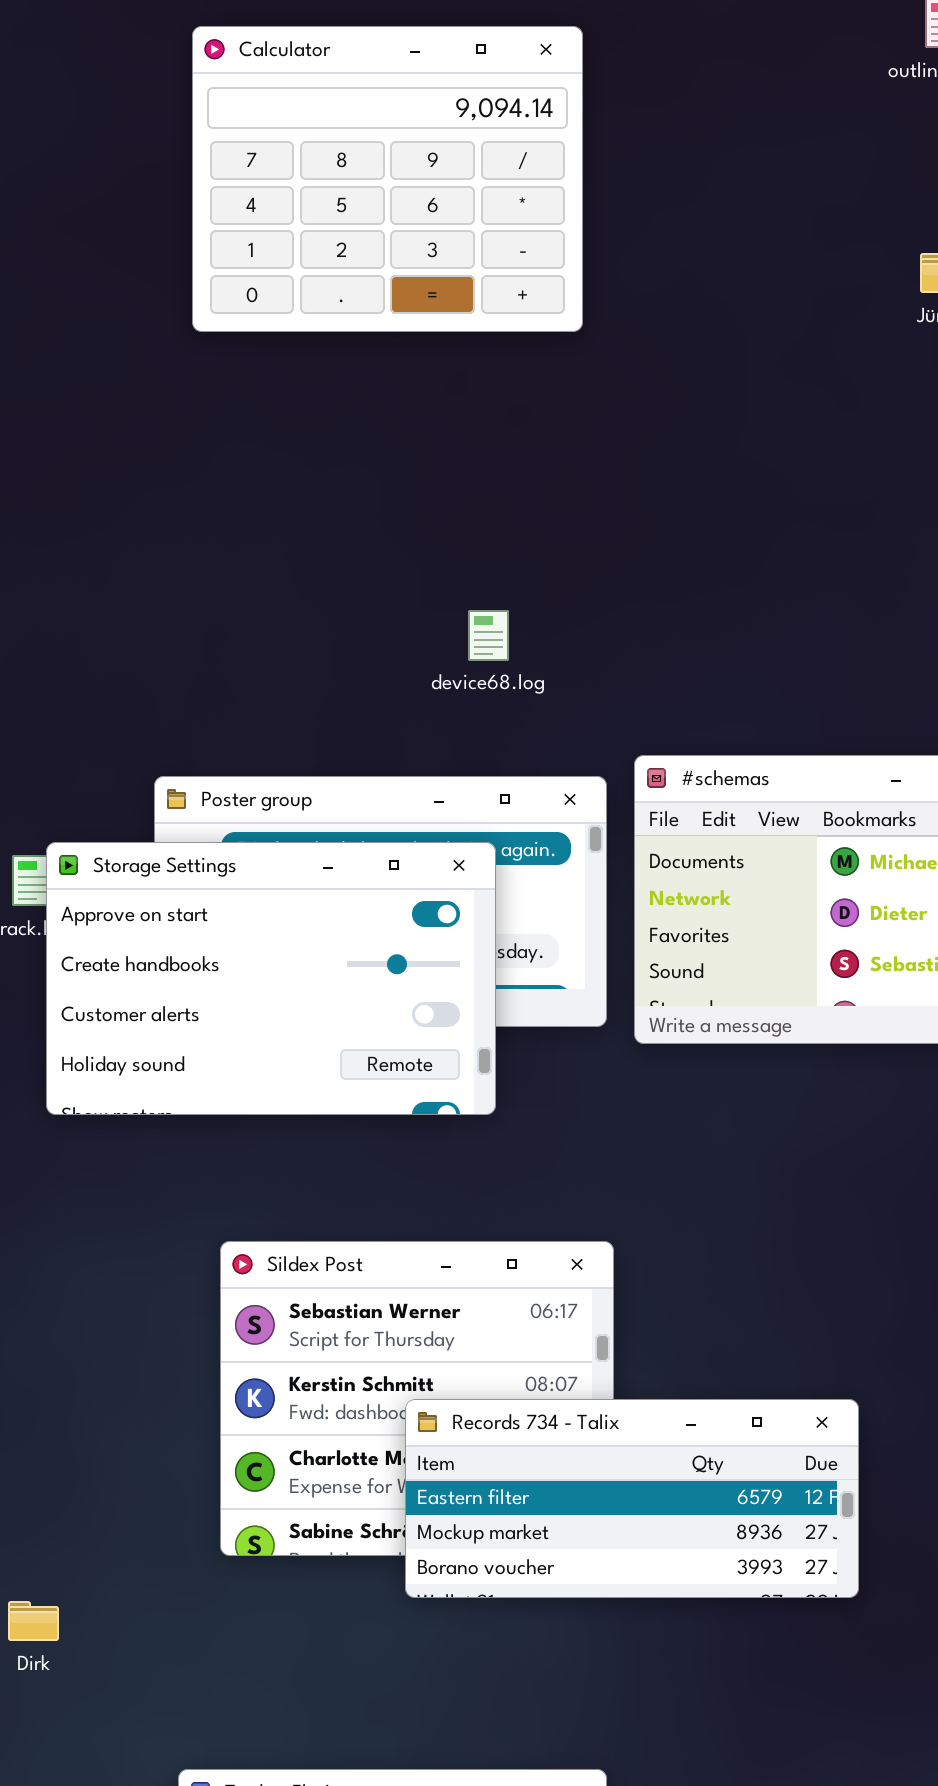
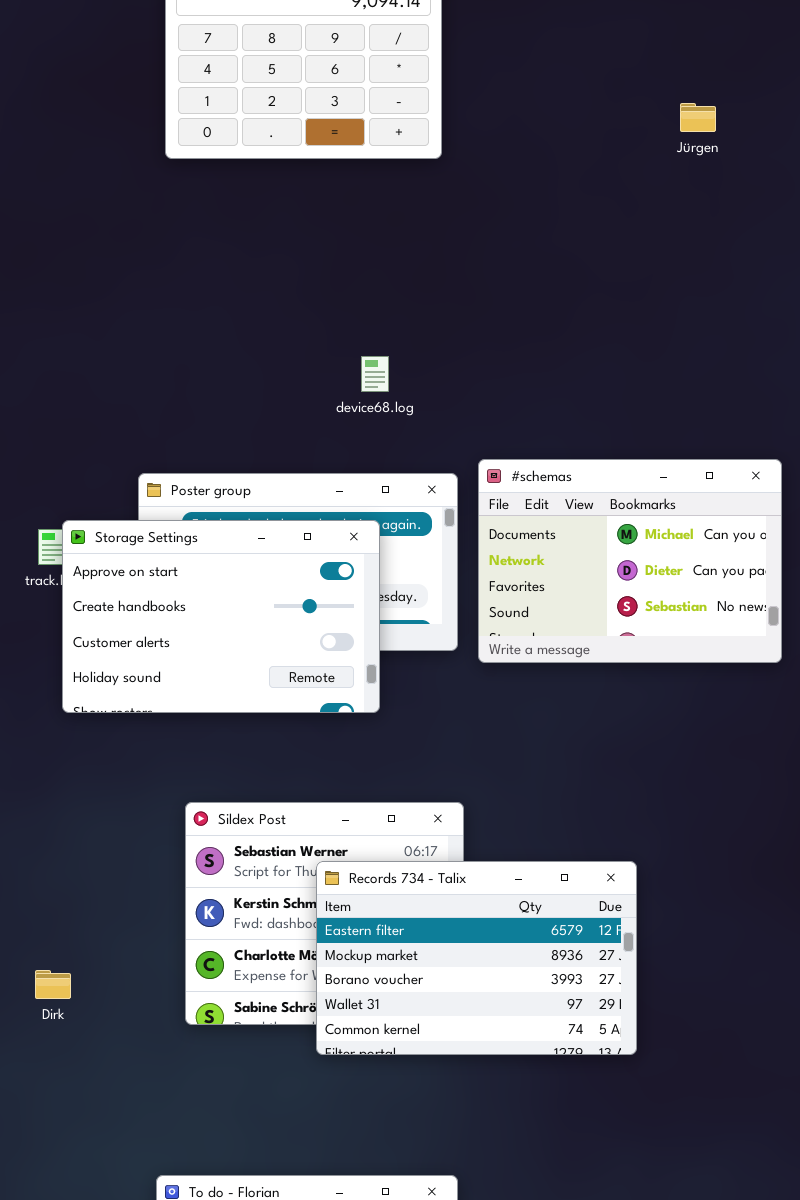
Records 734 - Talix: [405,1399,859,1598] -> [316,861,637,1055], resized
Dirk: [8,1601,59,1641] -> [35,970,71,999], moved

